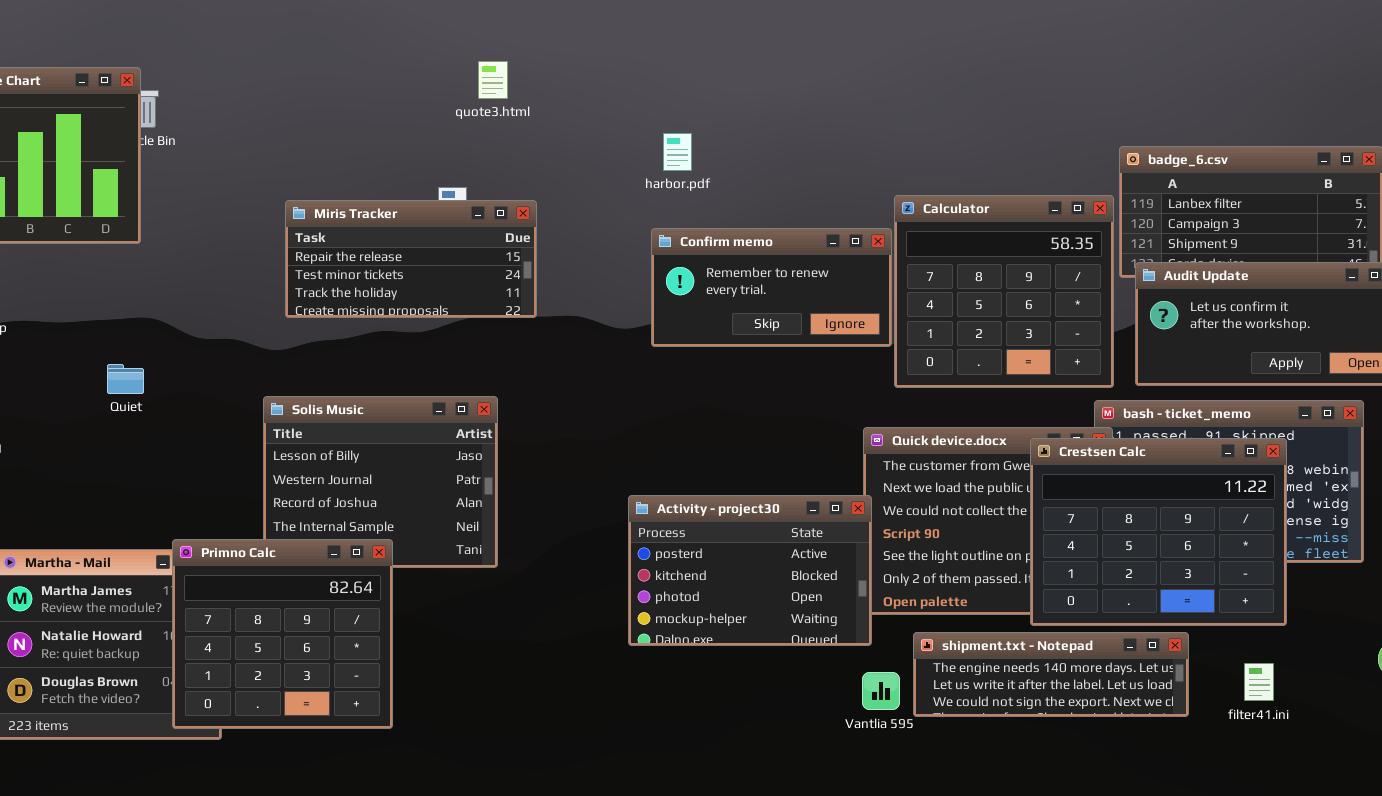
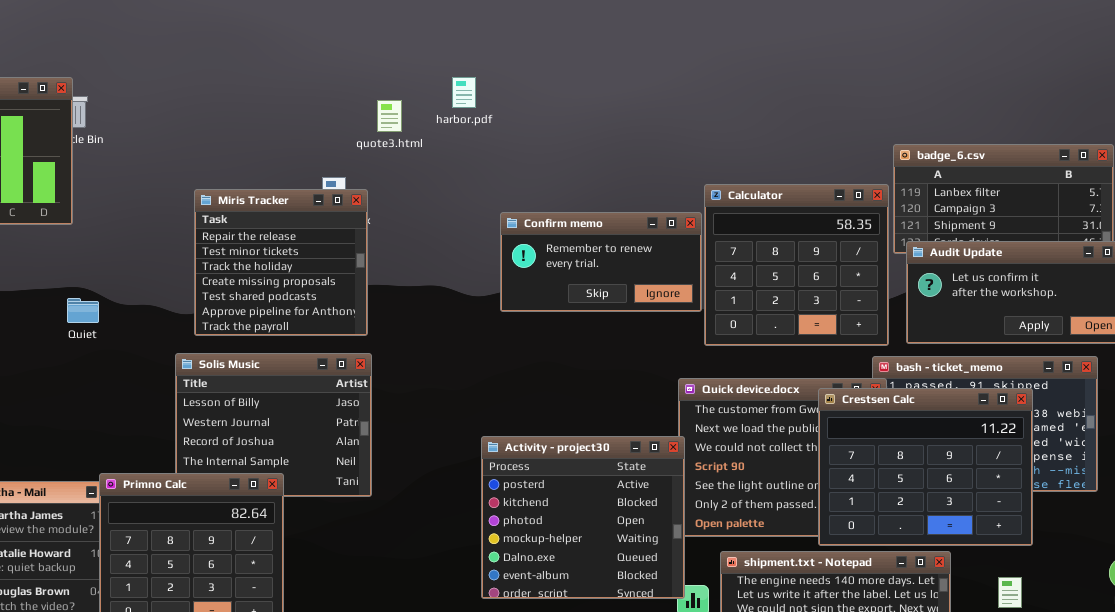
quote3.html: [478,61,508,99] -> [377,100,402,132], moved
harbor.pdf: [663,133,692,171] -> [452,77,476,108], moved
Miris Tracker: [285,200,537,318] -> [194,189,368,336], resized
Quiet: [107,364,144,394] -> [67,298,99,323], moved
Activity - project30: [628,495,872,646] -> [481,436,685,599], resized

